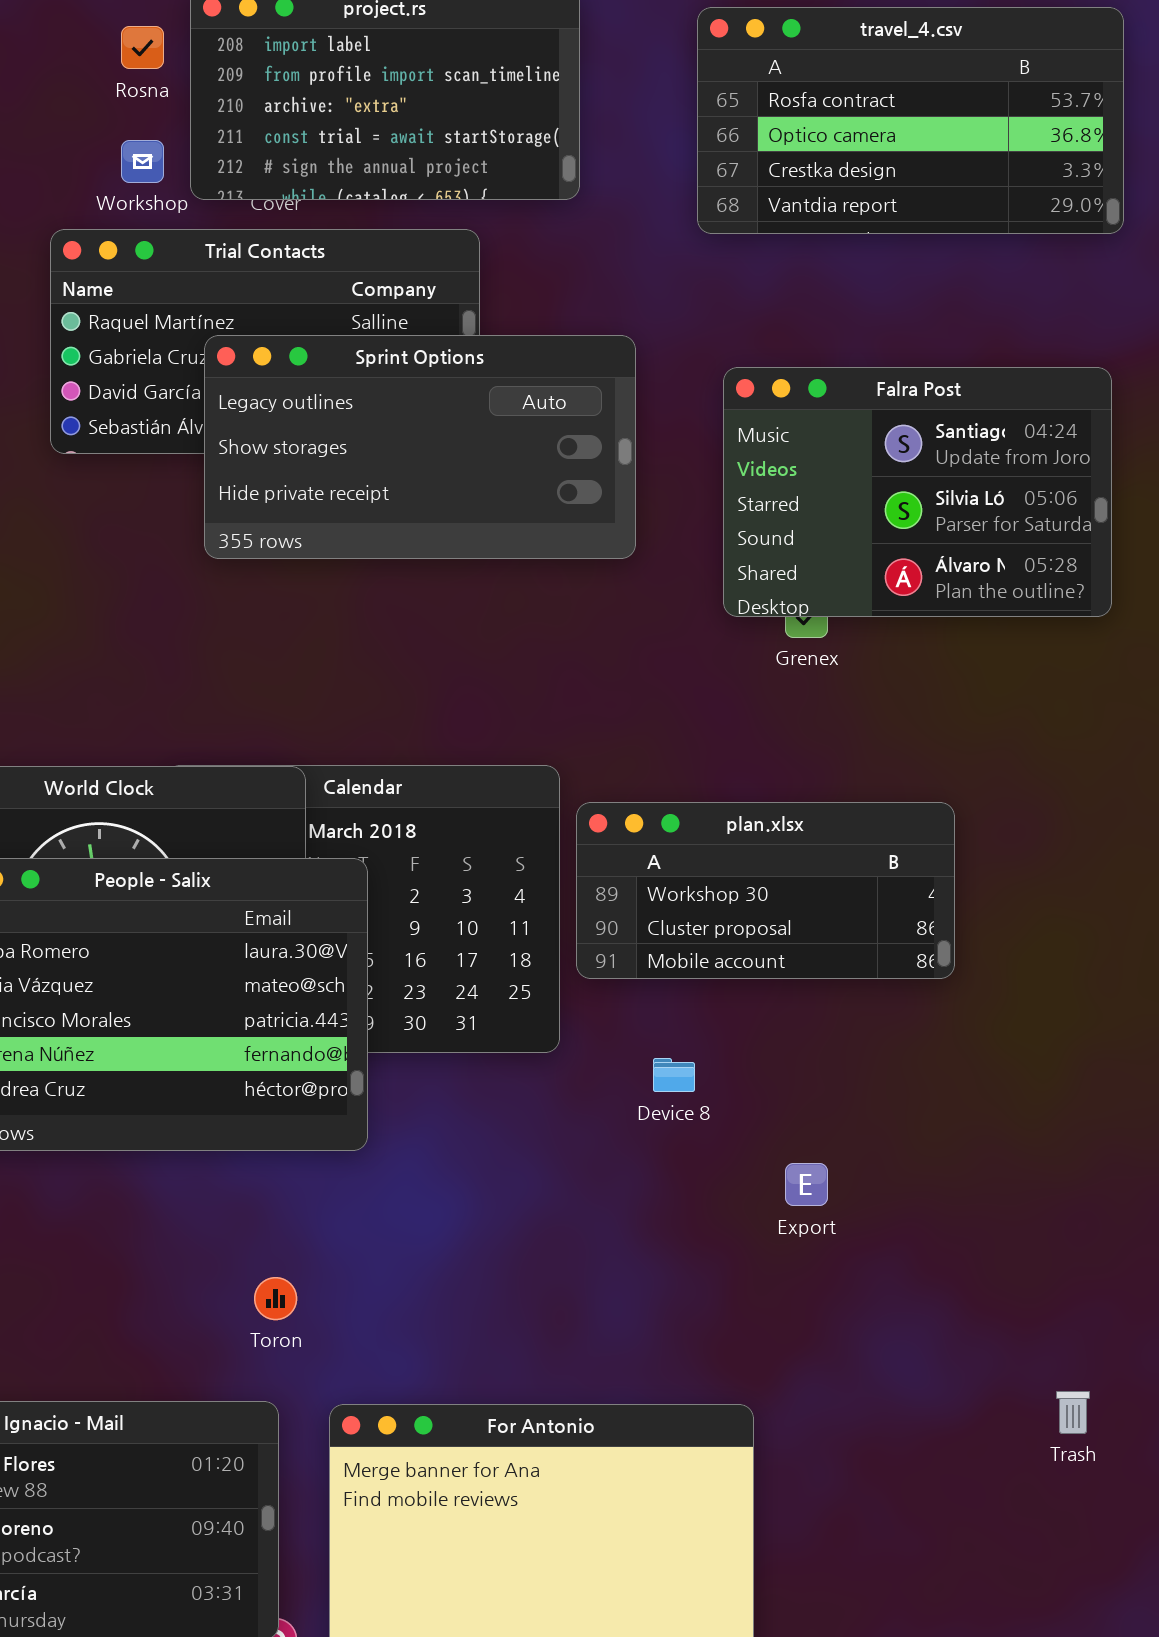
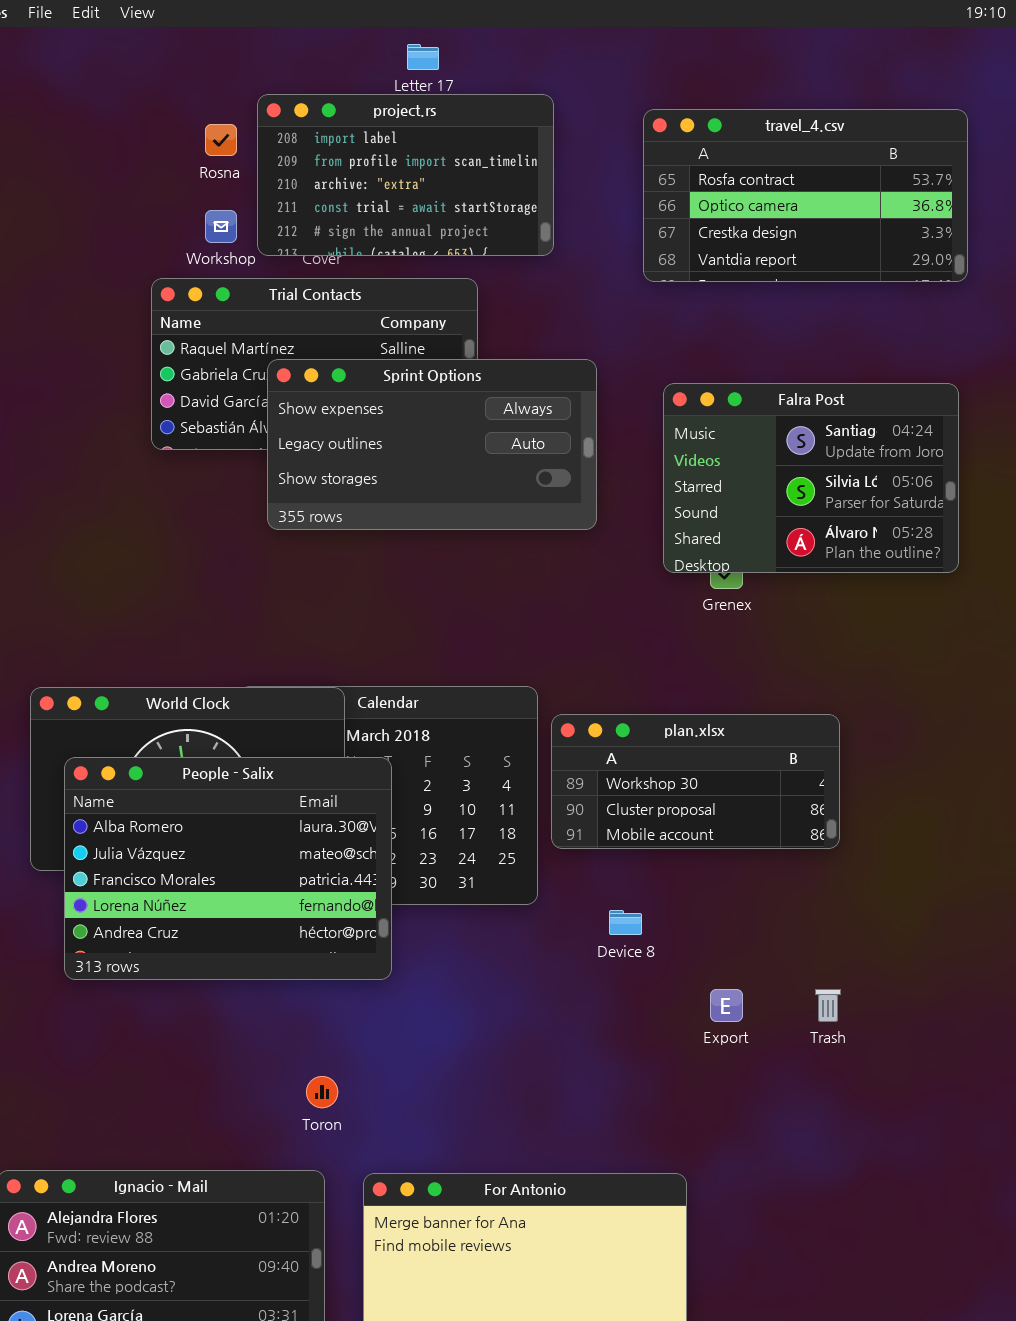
Sprint Options: [204,335,636,559] -> [267,359,597,530], scrolled up 1 row
Trash: [1056,1391,1090,1434] -> [815,989,841,1022], moved

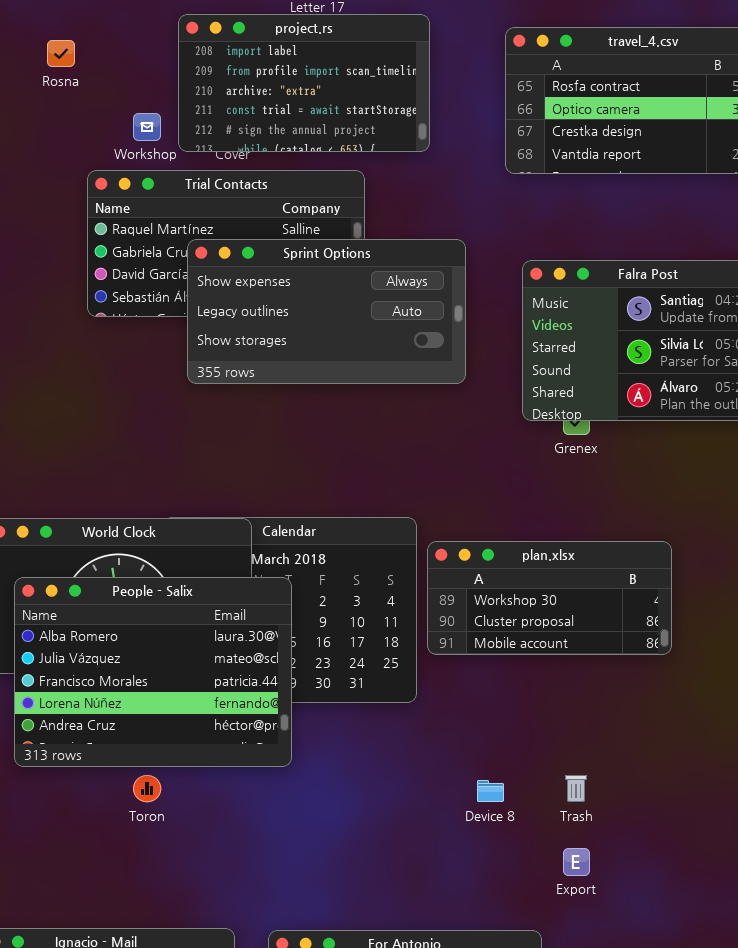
Rosna: [205,124,237,156] -> [47,40,75,67], moved
Device 8: [609,910,642,935] -> [477,780,504,802], moved
Export: [710,989,743,1022] -> [563,848,590,876], moved
Trash: [815,989,841,1022] -> [565,775,587,802], moved
Toron: [306,1076,338,1108] -> [133,775,161,802], moved

